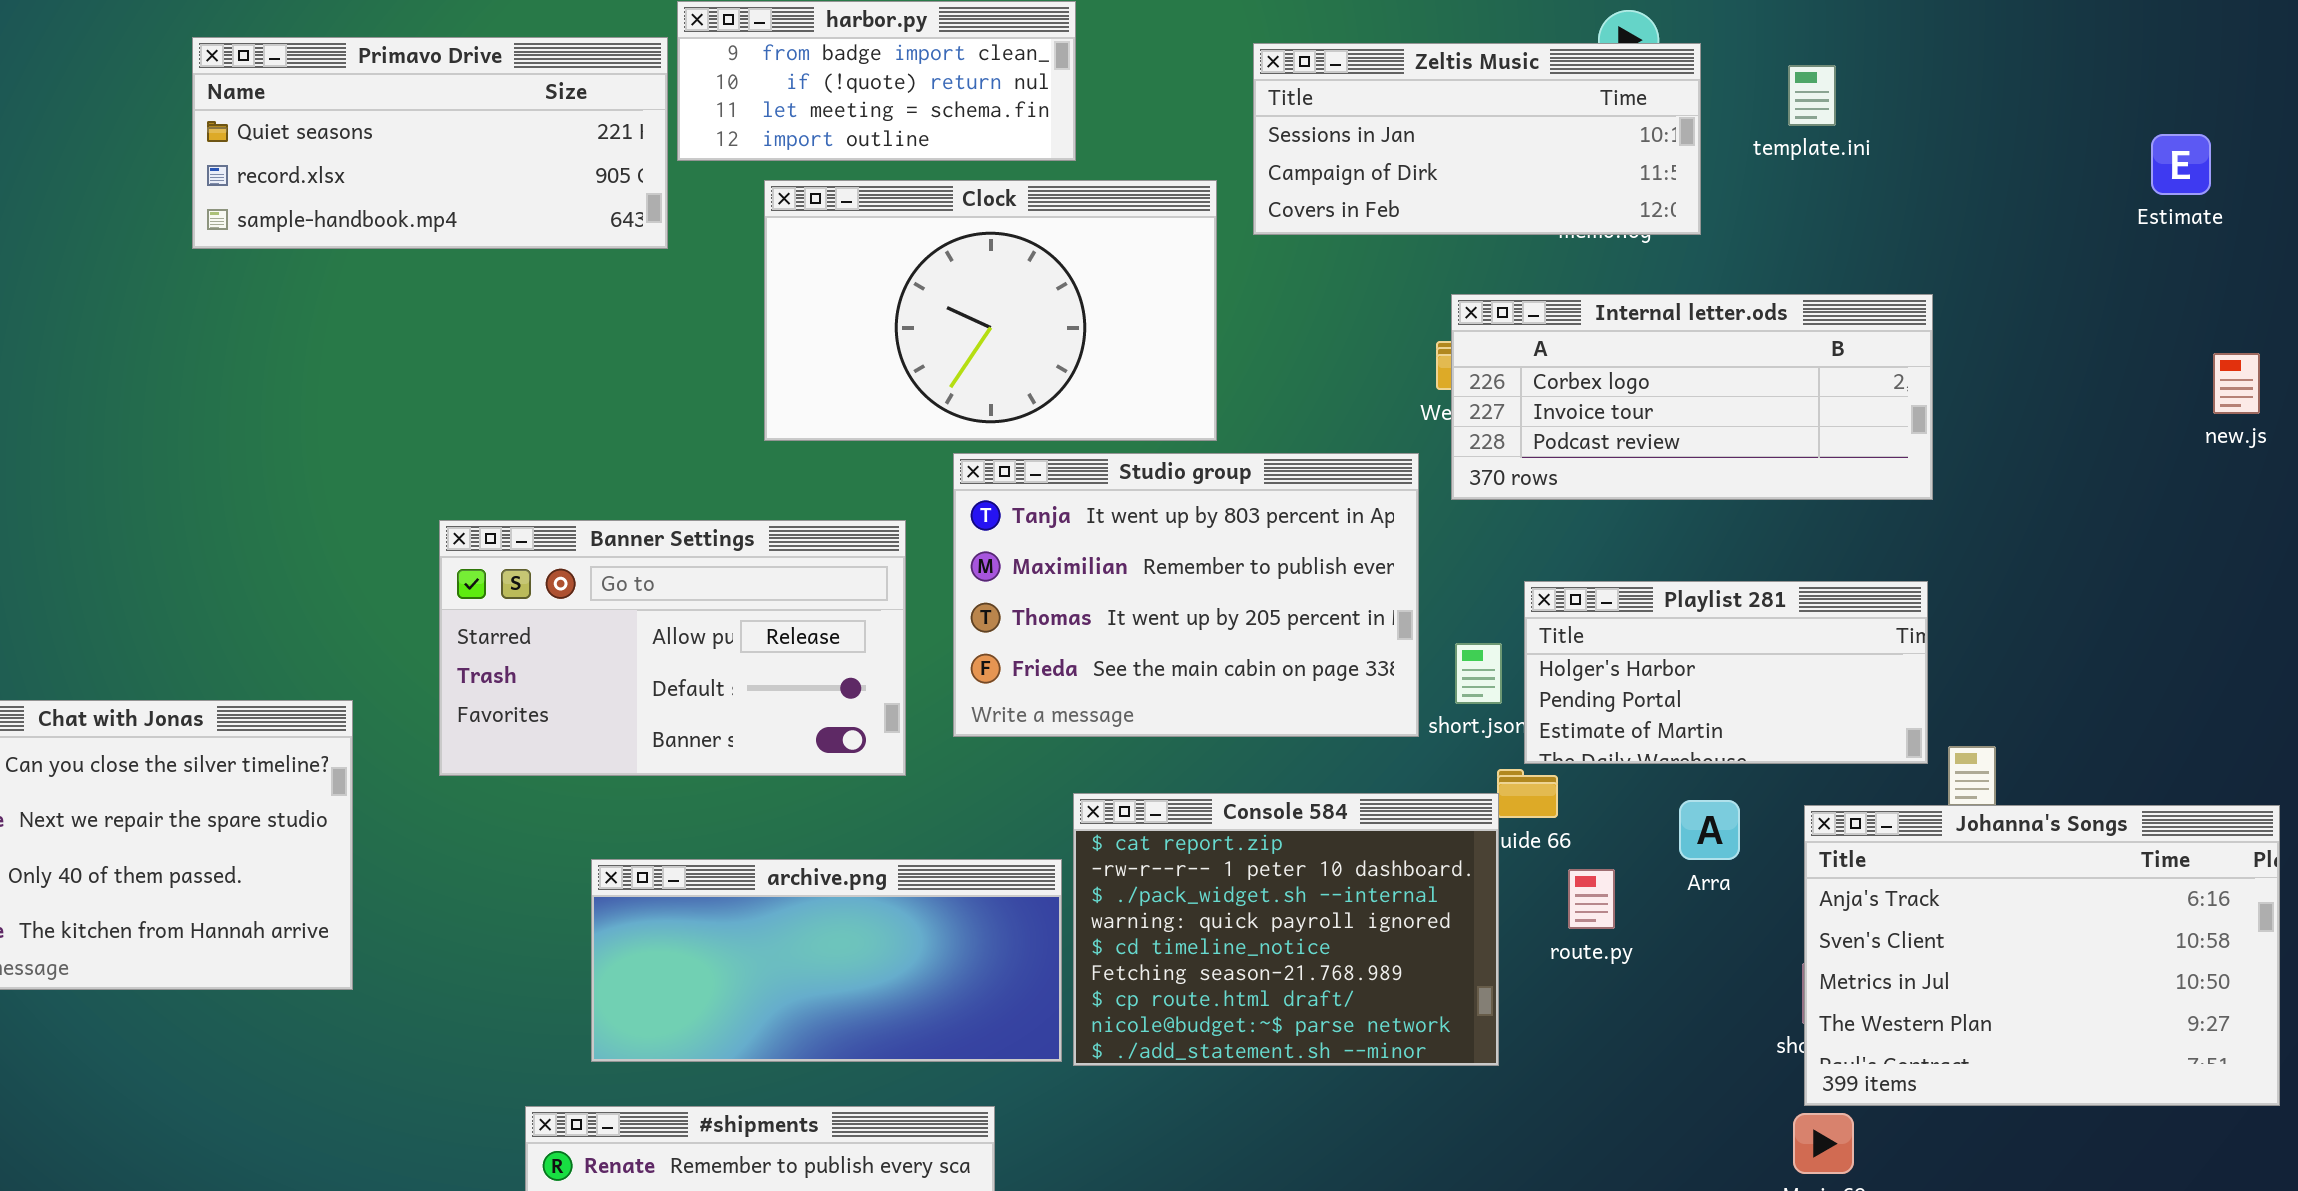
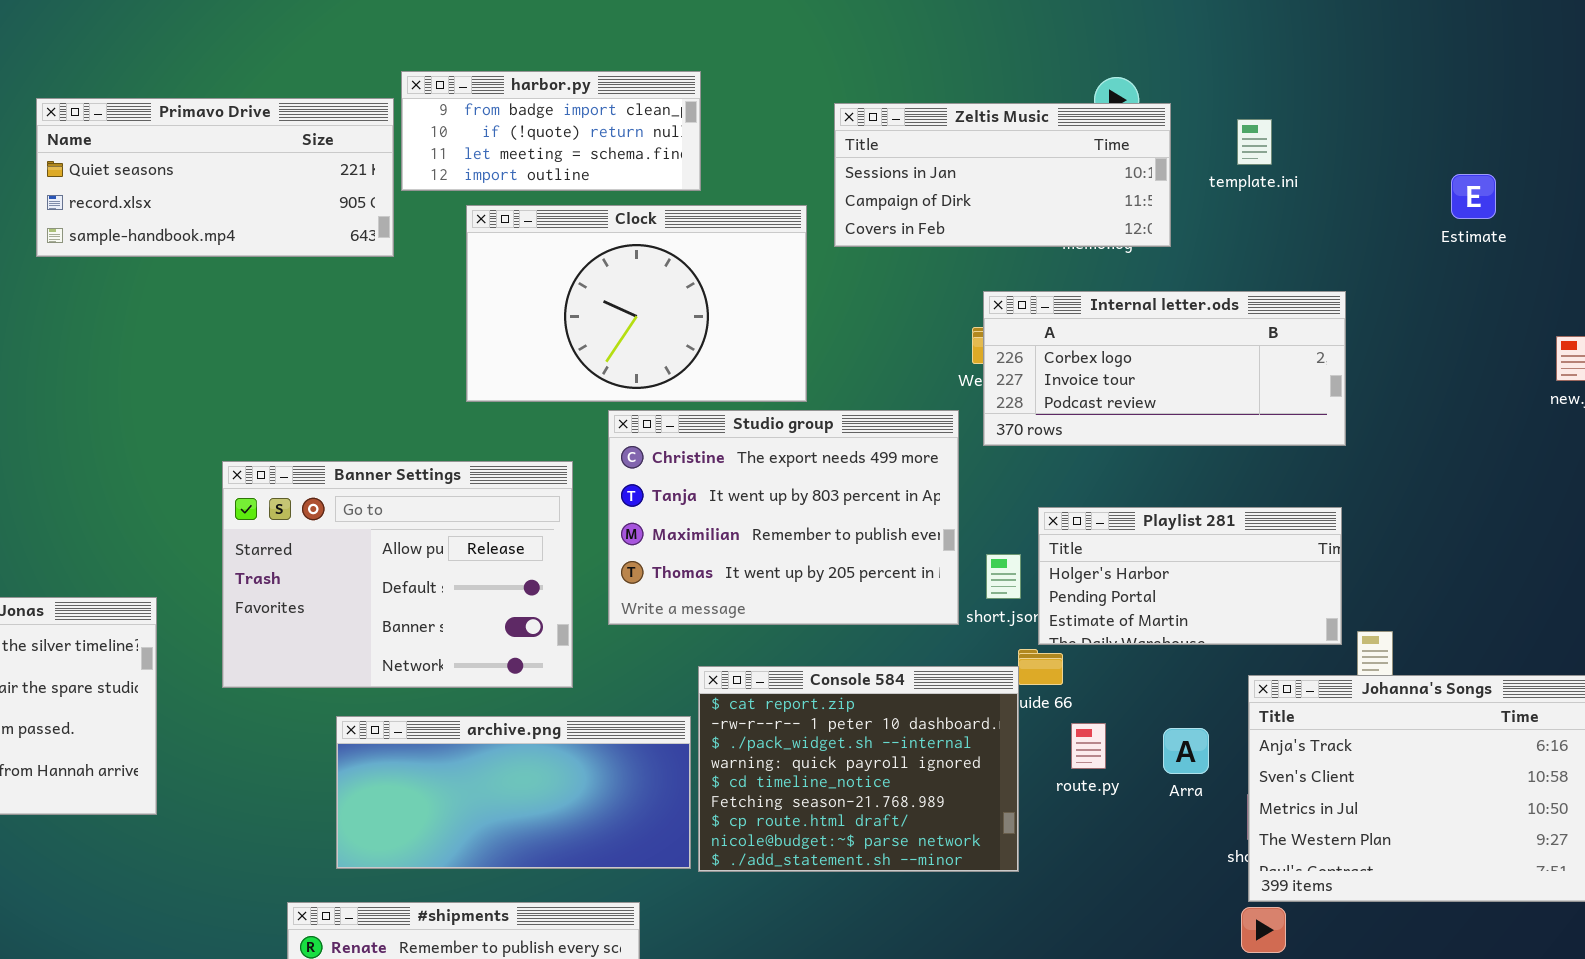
Estimate: [2151,134,2211,195] -> [1451,174,1496,219], moved
Studio group: [953,453,1419,737] -> [608,410,959,625], scrolled up 1 row
Banner Settings: [439,520,906,776] -> [222,461,573,688], resized
Arra: [1679,800,1740,860] -> [1163,728,1209,774], moved

